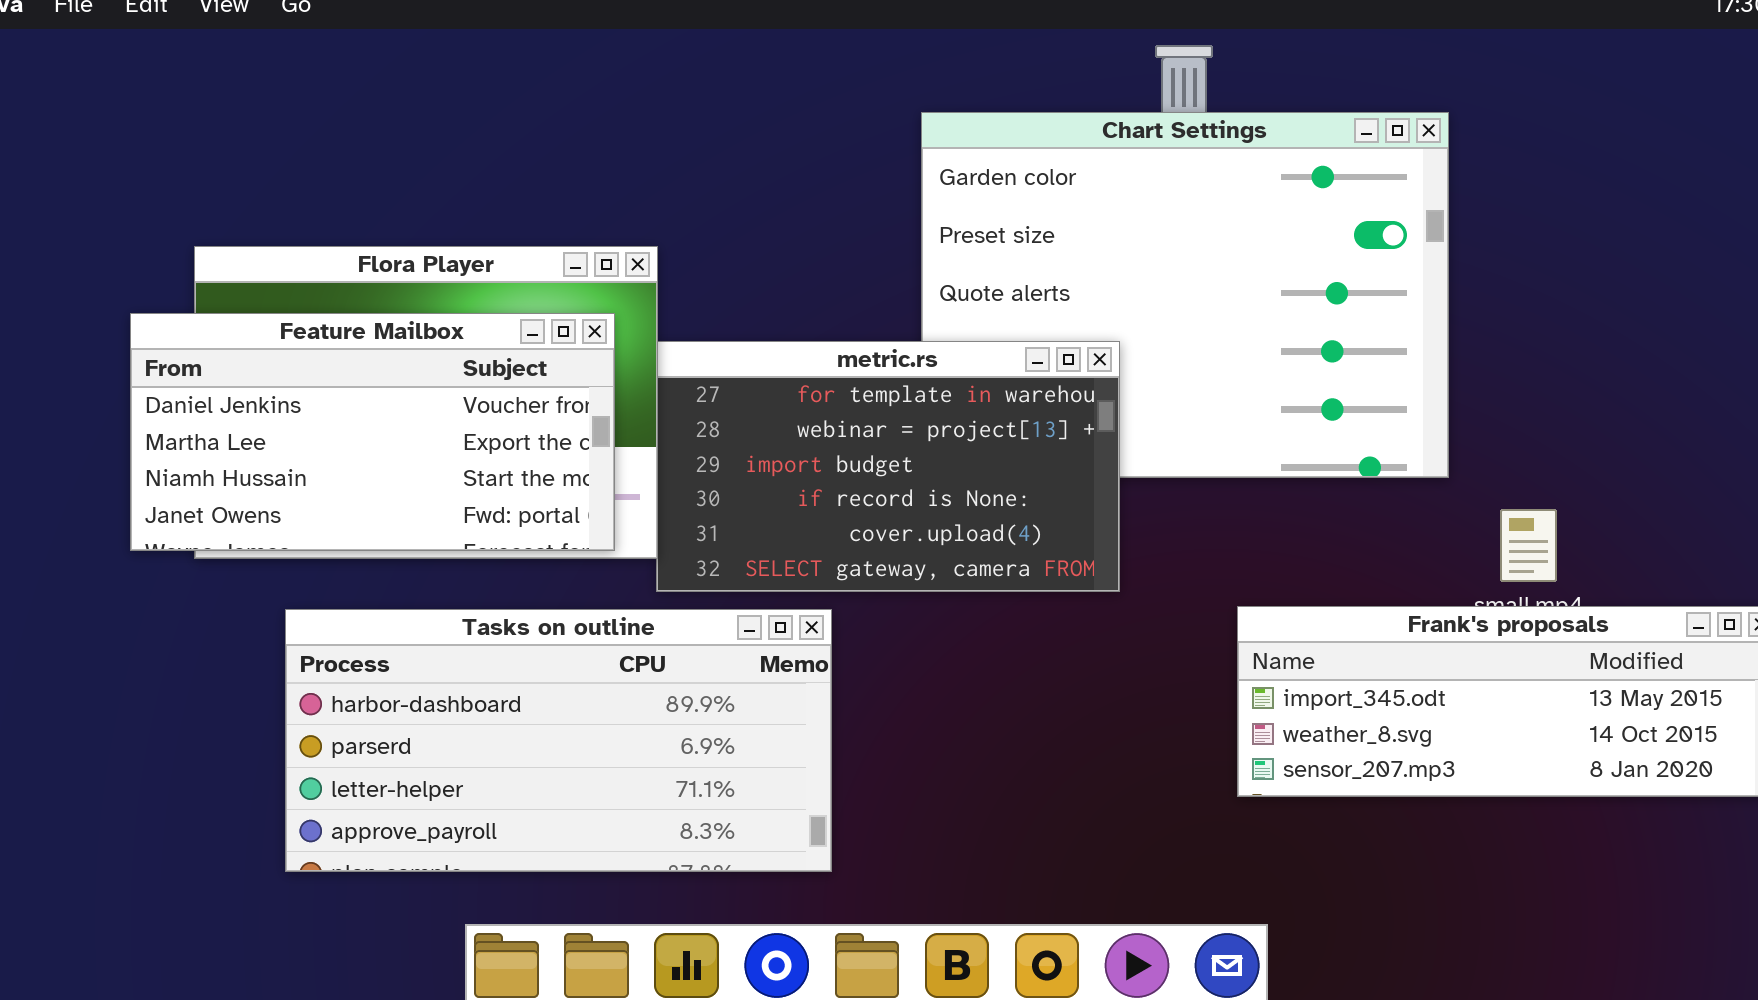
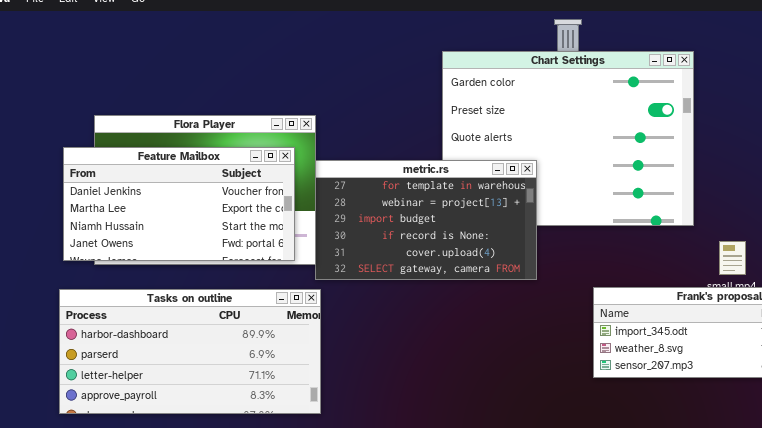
Tasks on outline: [285,609,832,872] -> [59,289,321,414], moved

